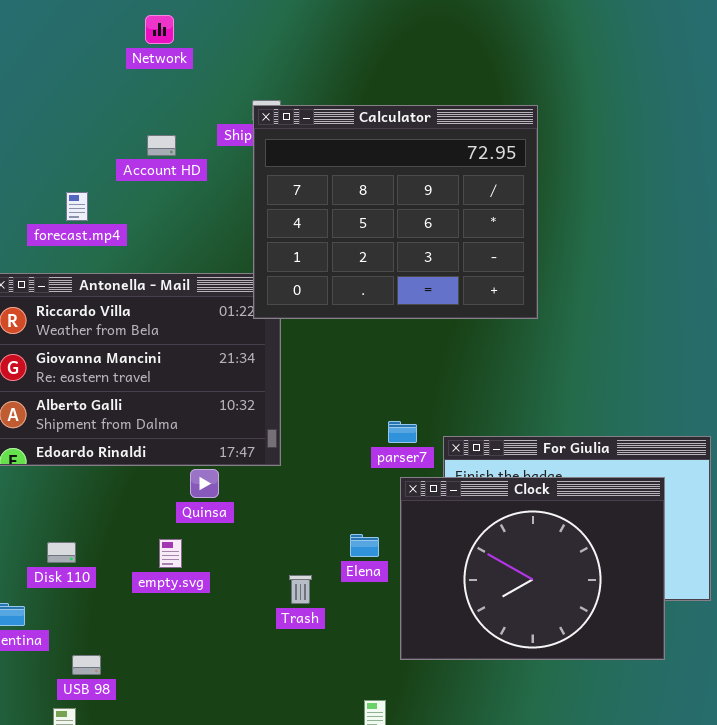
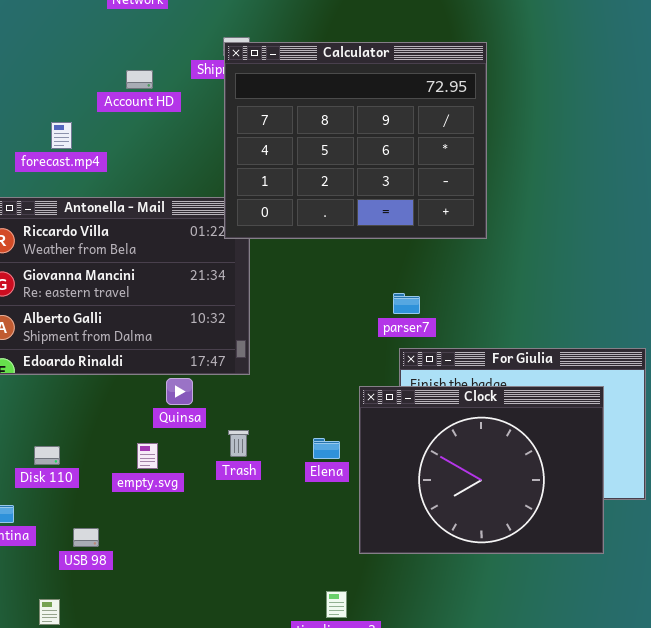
parser7: [388,421,417,443] -> [393,293,420,314], moved
Trash: [289,575,312,604] -> [228,430,249,457], moved
USB 98: [72,655,101,675] -> [73,528,99,547], moved

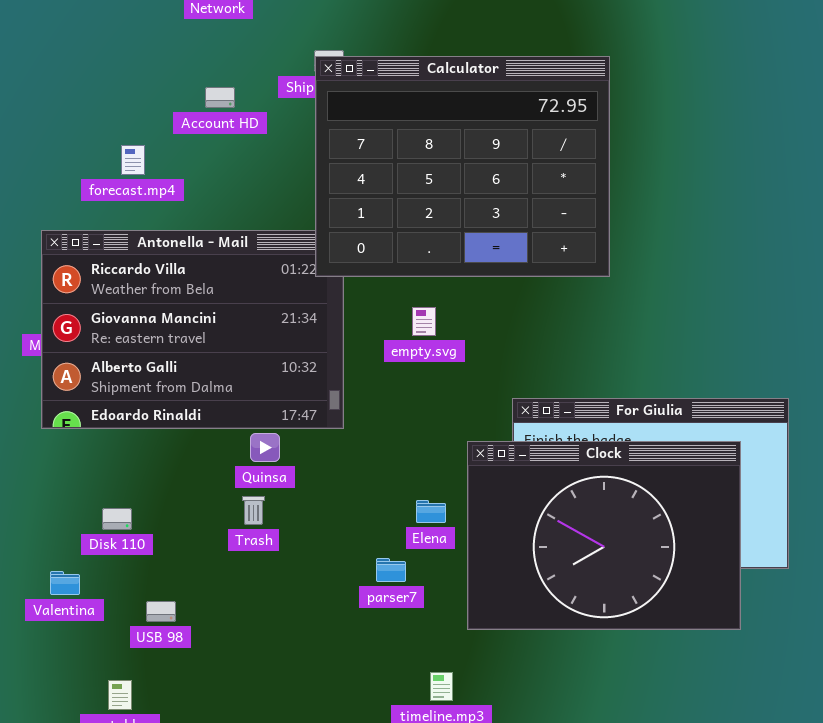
parser7: [393,293,420,314] -> [376,558,406,582], moved
Trash: [228,430,249,457] -> [242,496,265,525], moved
empty.svg: [137,443,158,469] -> [412,307,436,336], moved

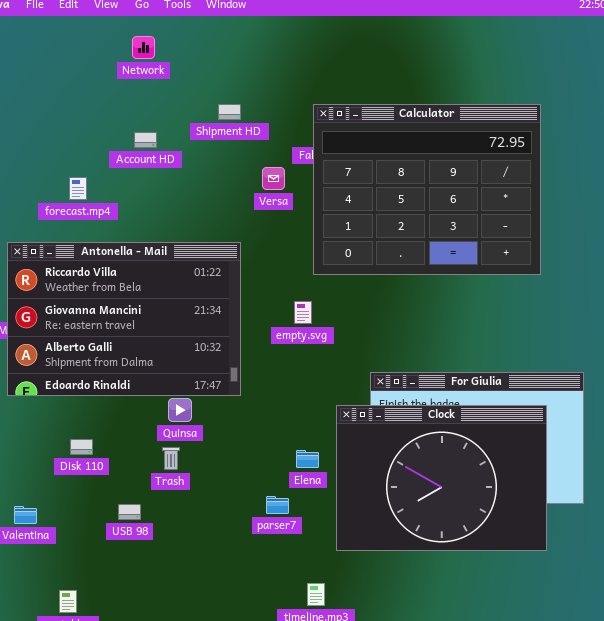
Calculator: [315,56,610,277] -> [313,104,541,275], moved
Disk 110: [102,508,132,530] -> [70,439,93,455], moved
USB 98: [146,601,176,622] -> [118,504,141,520], moved

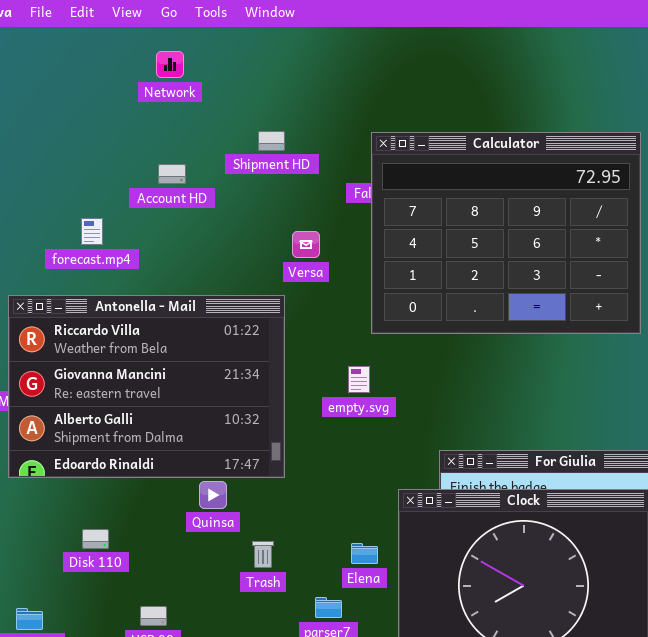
Versa: [262,167,285,190] -> [292,231,320,258], moved
Trash: [162,447,180,470] -> [252,541,274,568], moved

